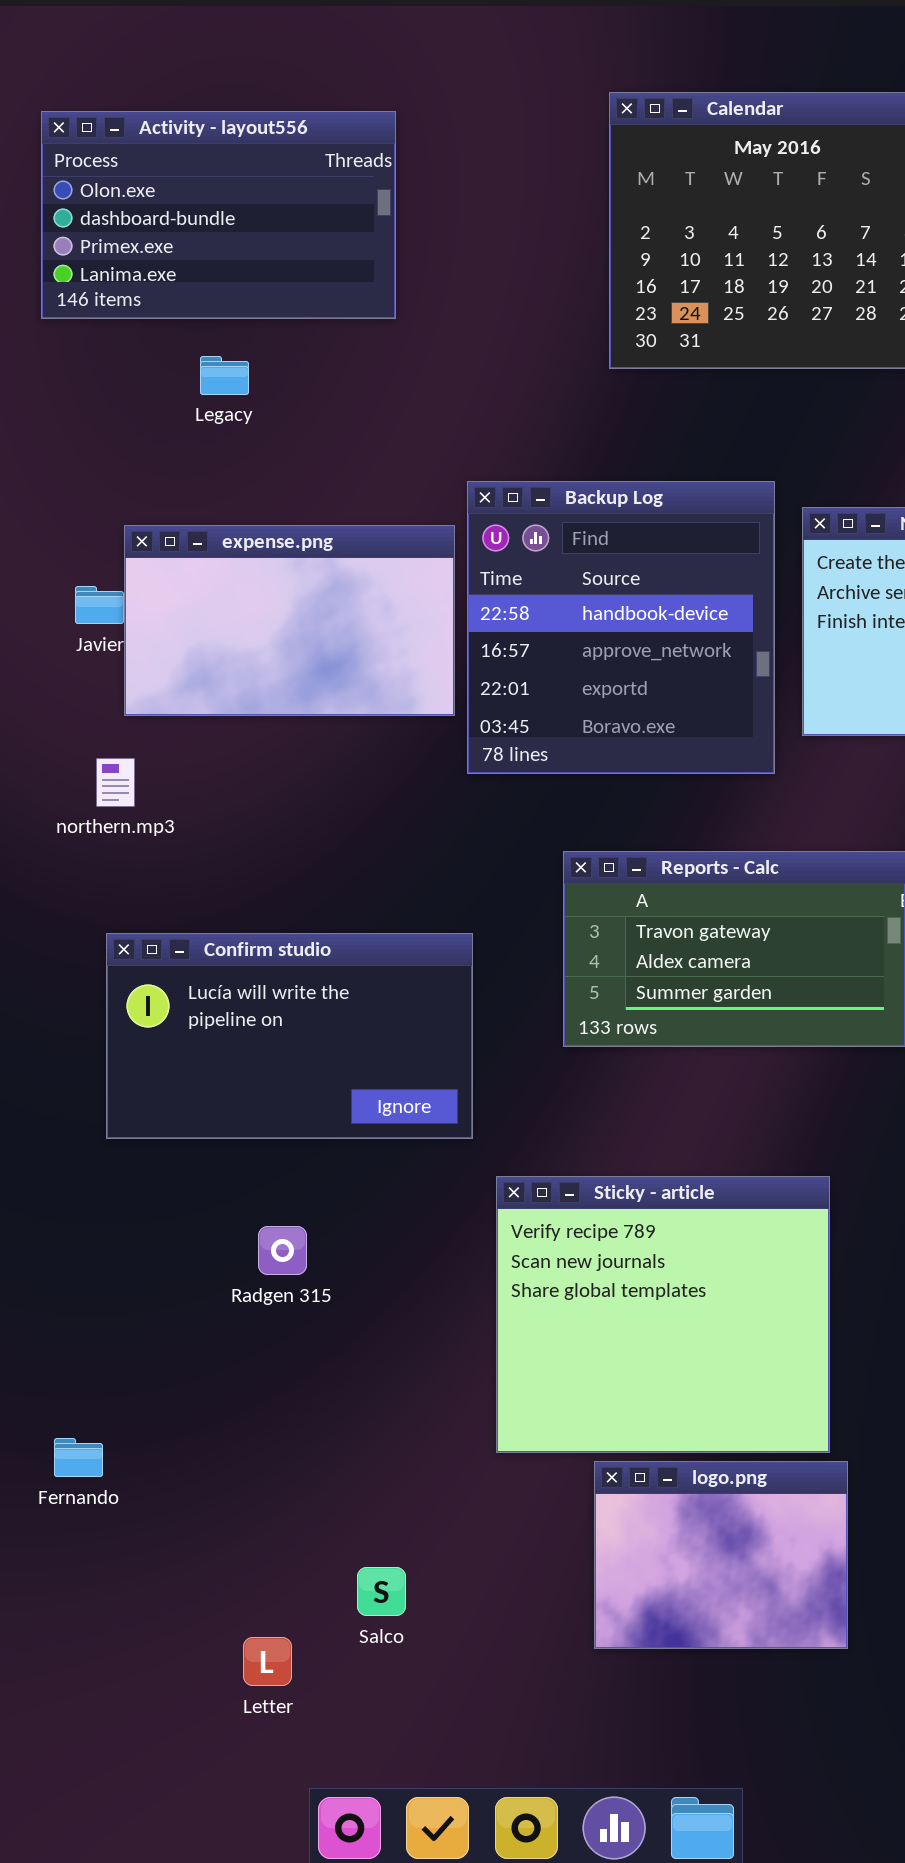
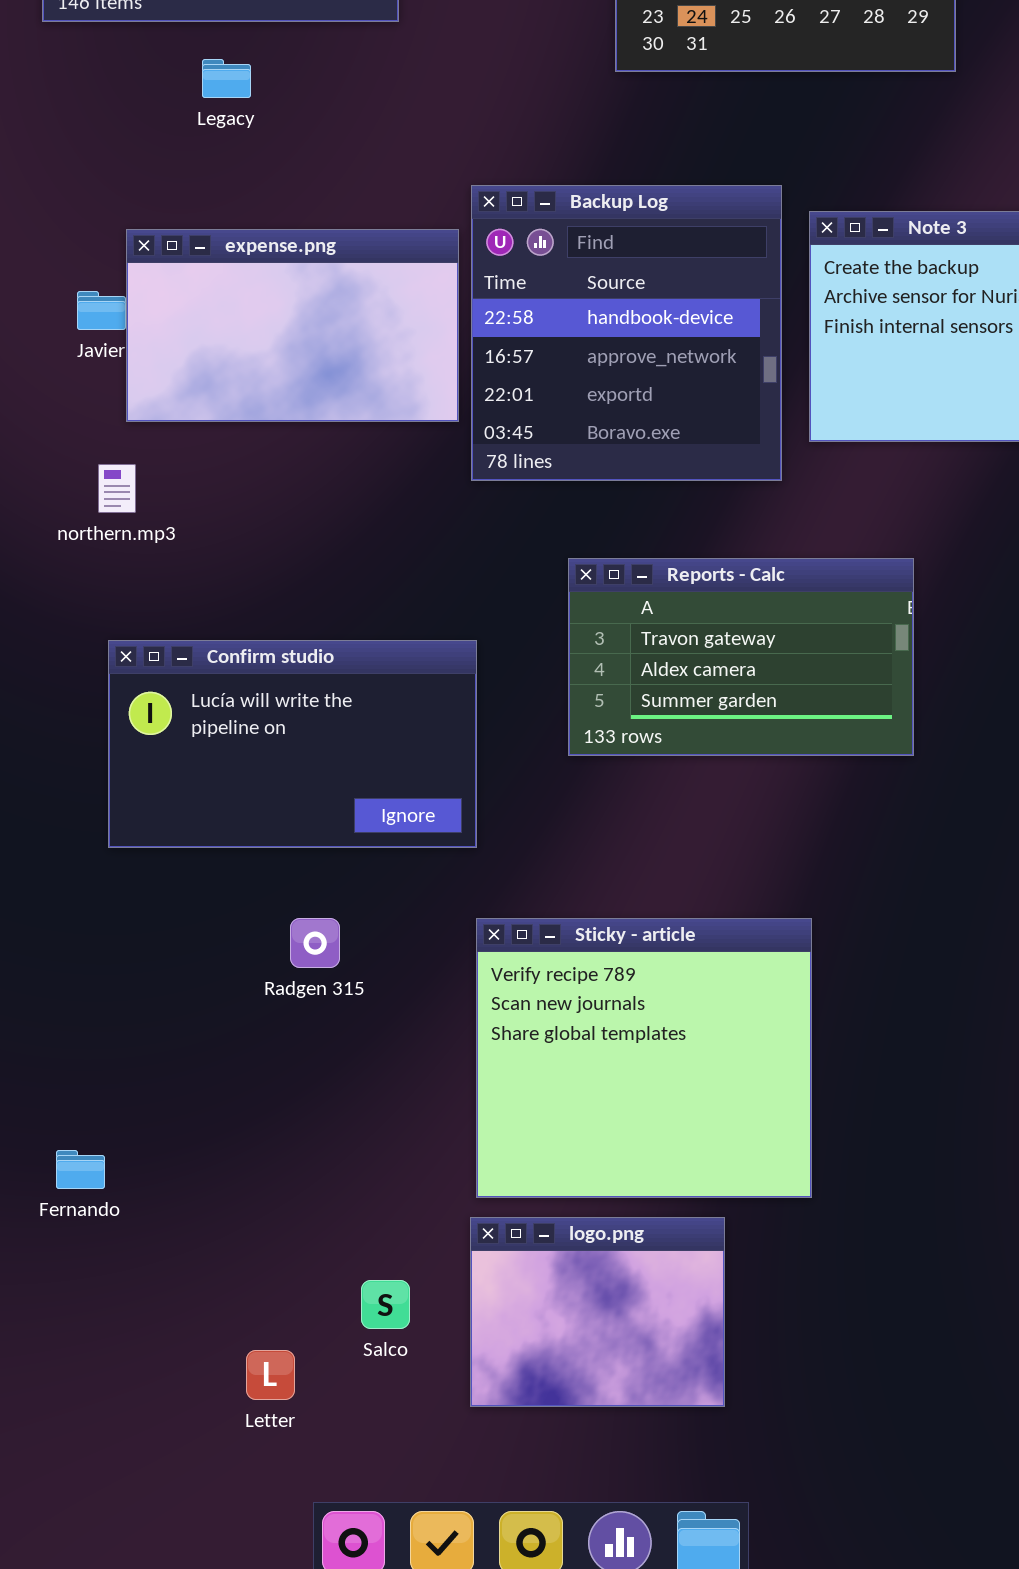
Sticky - article: [496,1176,830,1453] -> [476,918,812,1198], moved
Radgen 315: [258,1226,307,1275] -> [290,918,340,968], moved
logo.png: [594,1461,848,1649] -> [470,1217,725,1407], moved

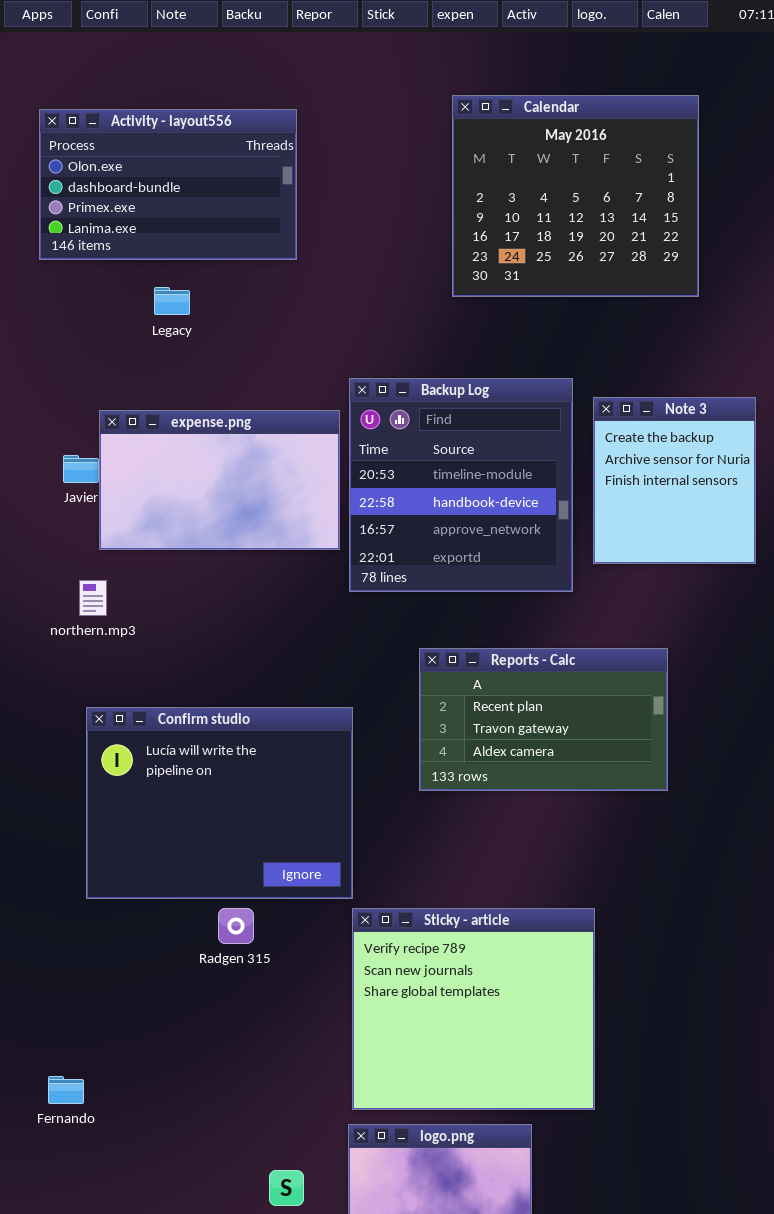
Backup Log: [471,185,782,481] -> [349,378,573,592], scrolled up 1 row
Reports - Calc: [568,558,914,756] -> [419,648,668,791], scrolled up 1 row
Confirm studio: [108,640,477,848] -> [86,707,353,899], resized

